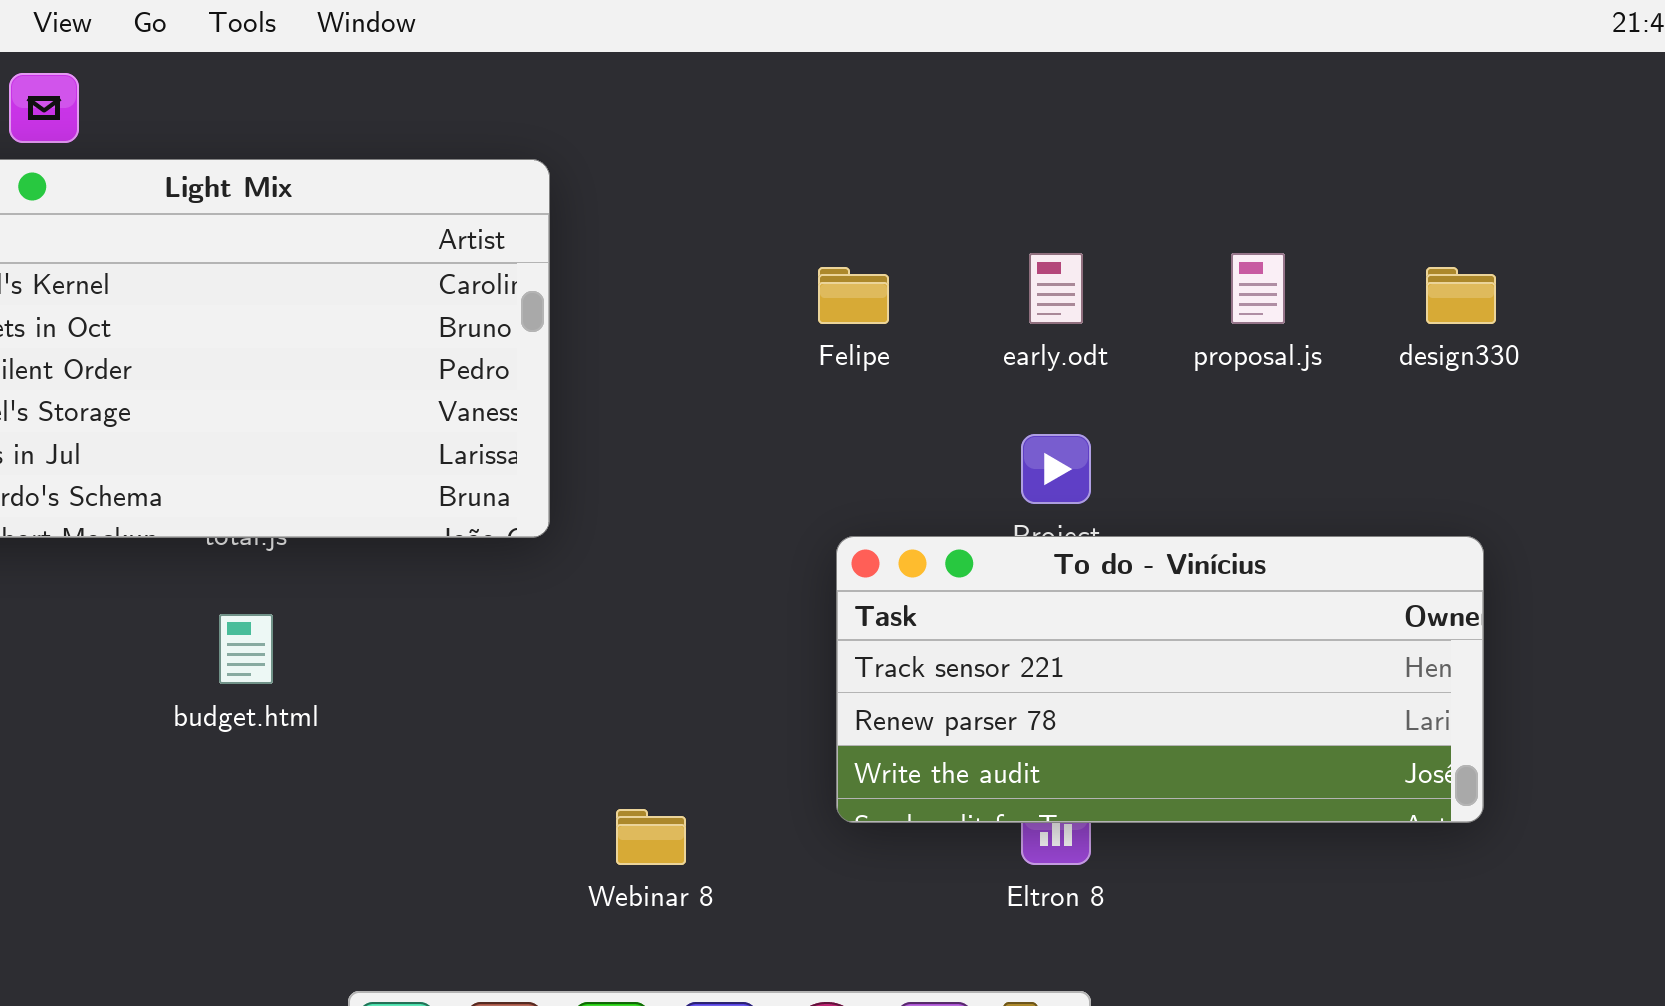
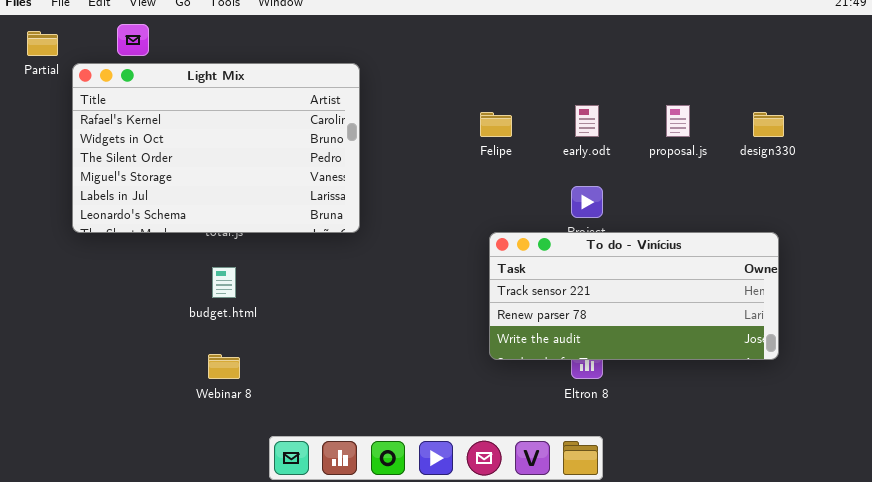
Webinar 8: [616,809,686,865] -> [208,354,240,379], moved

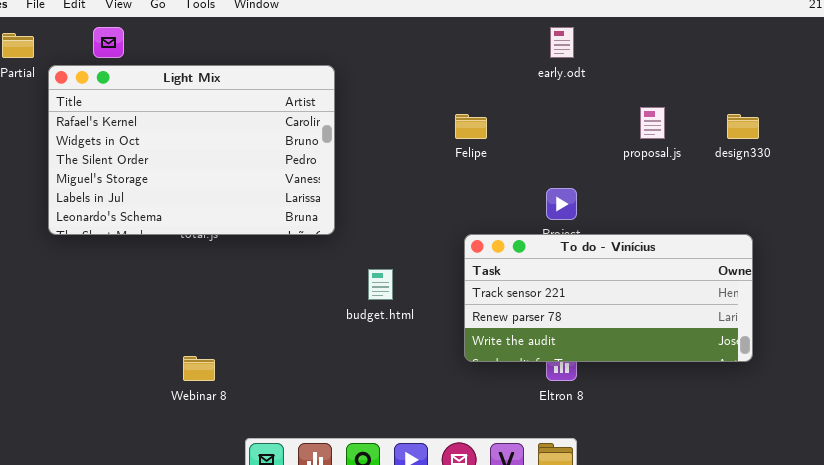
early.odt: [575,105,599,137] -> [550,27,574,58], moved
budget.html: [212,267,236,298] -> [368,269,393,300], moved

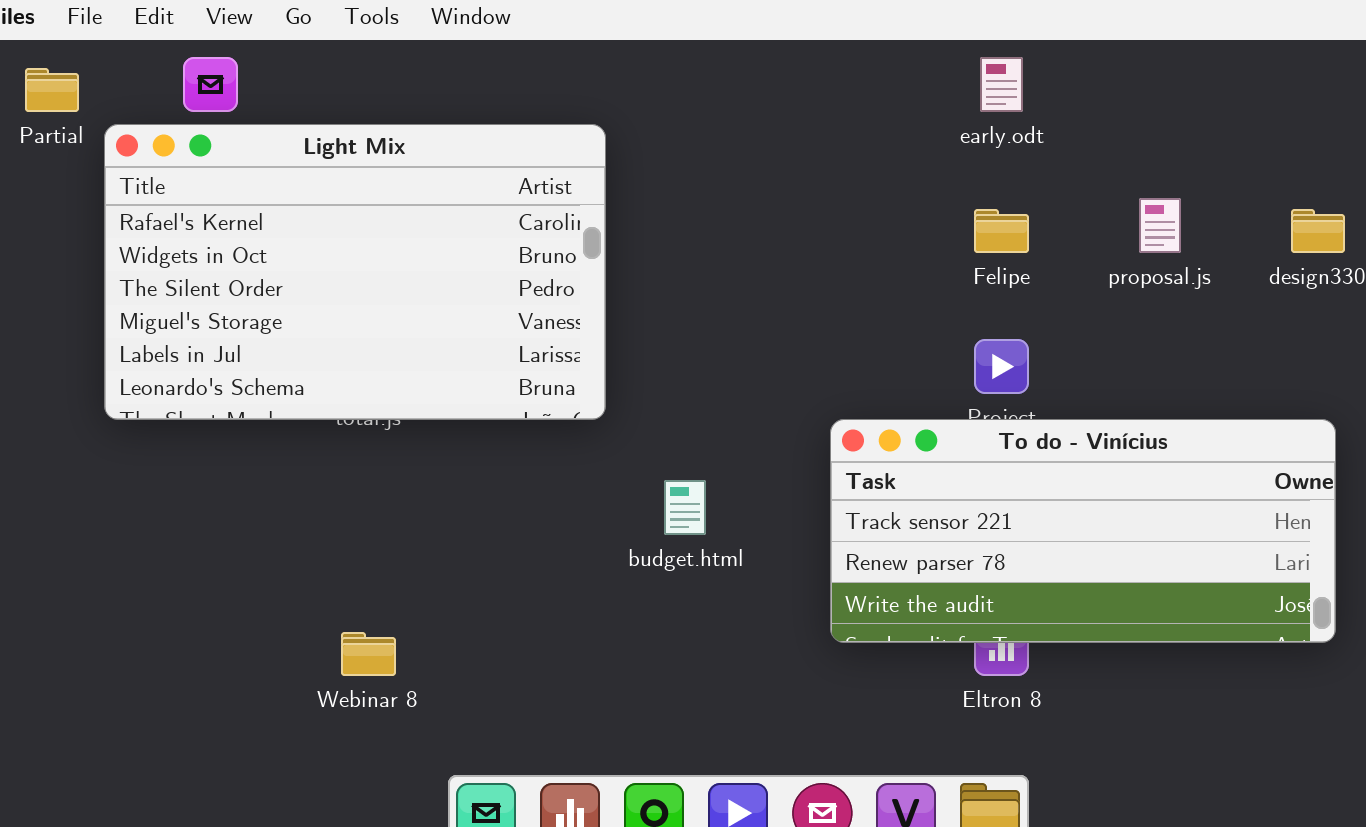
Felipe: [455,114,487,139] -> [974,209,1029,253], moved

